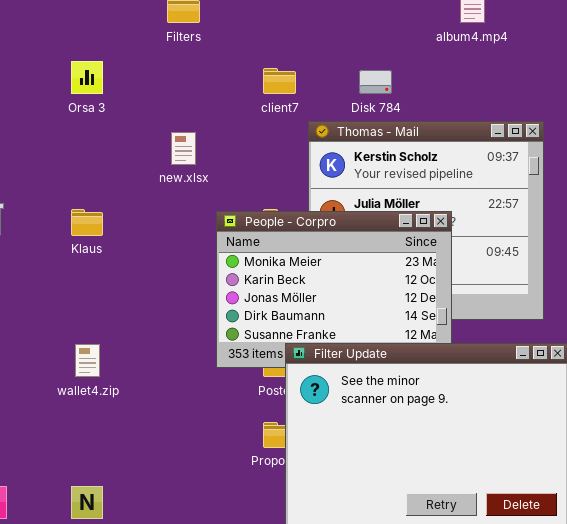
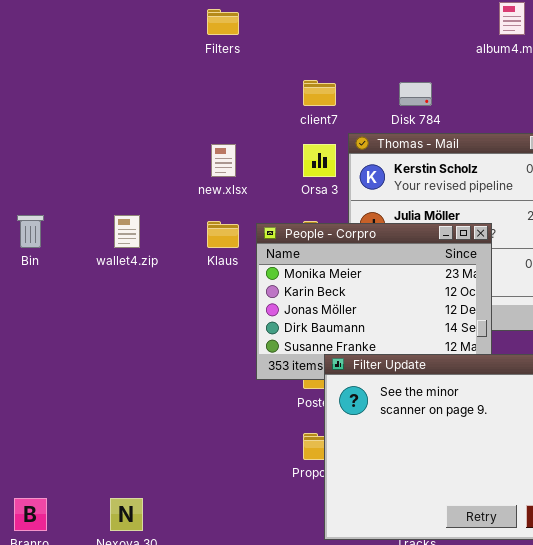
Orsa 3: [71,61,103,94] -> [303,144,336,177], moved
Klaus: [71,209,103,236] -> [207,221,239,248], moved
wallet4.zip: [75,344,100,377] -> [114,215,140,248], moved

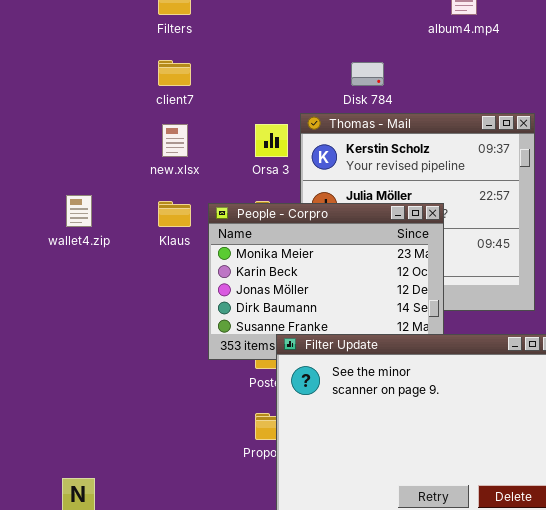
client7: [303,80,336,106] -> [158,60,191,86], moved

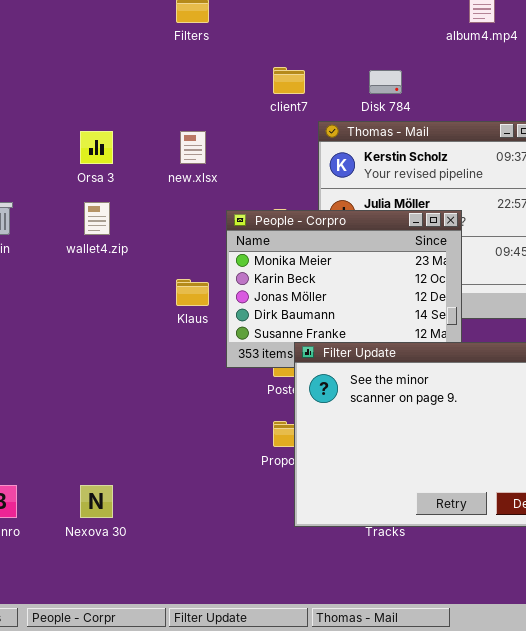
client7: [158,60,191,86] -> [273,67,305,94], moved
Orsa 3: [255,124,288,157] -> [80,131,113,164], moved
Klaus: [158,201,191,227] -> [176,279,209,306], moved

